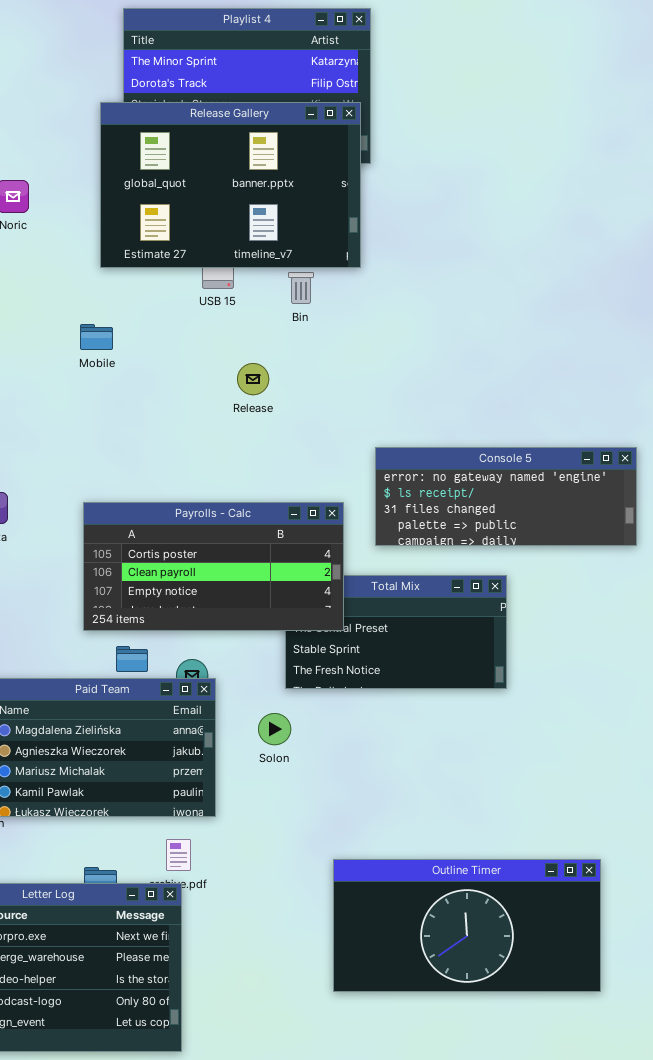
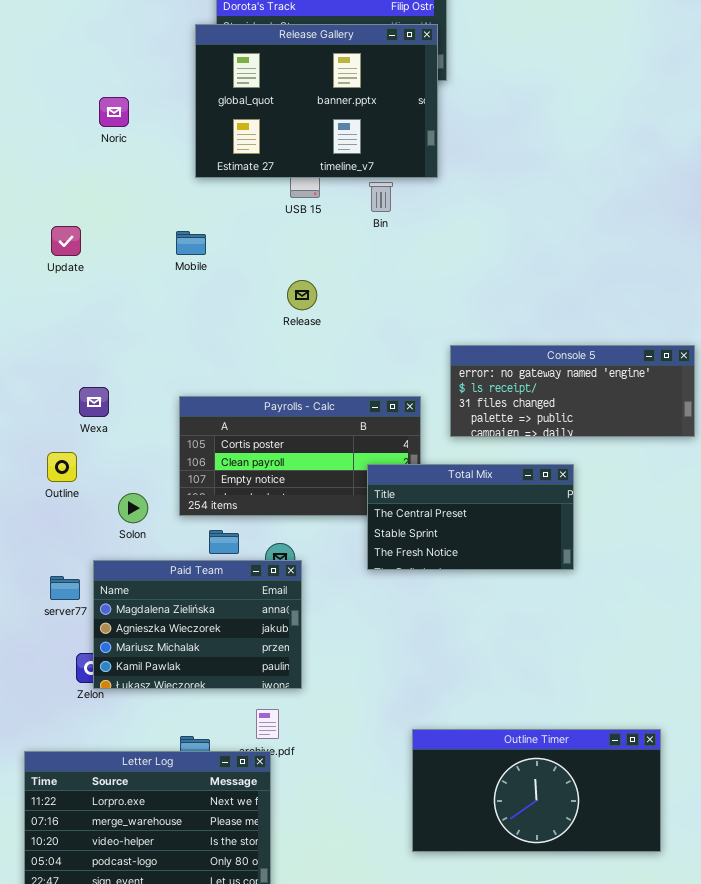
Release: [237,363,269,395] -> [287,280,317,310], moved
Total Mix: [285,575,507,689] -> [367,464,574,570], raised
Solon: [258,713,291,745] -> [118,493,148,523], moved

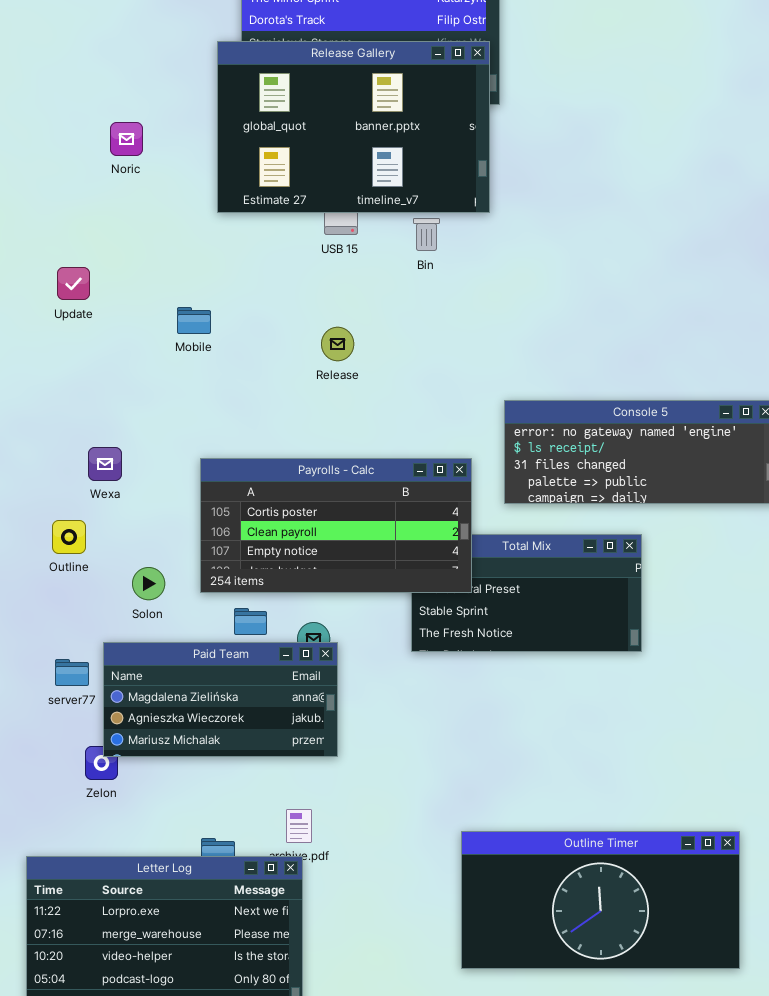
Mobile: [176,231,206,255] -> [177,307,211,334], moved
Payrolls - Calc: [179,396,421,516] -> [200,458,472,593], raised
Paid Team: [93,560,302,689] -> [103,642,338,757], resized

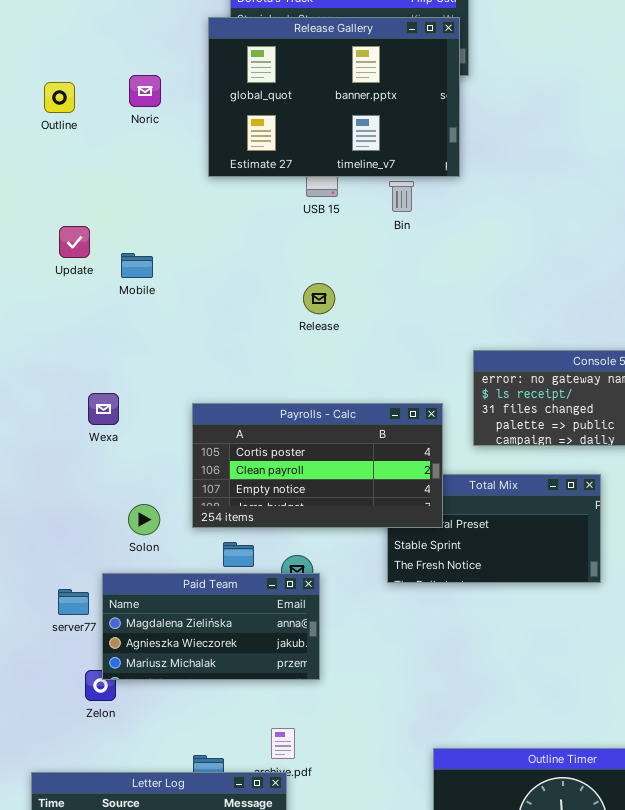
Noric: [110,122,143,156] -> [129,75,161,107], moved
Mobile: [177,307,211,334] -> [121,253,153,278], moved
Outline: [52,520,86,554] -> [44,82,75,113], moved

